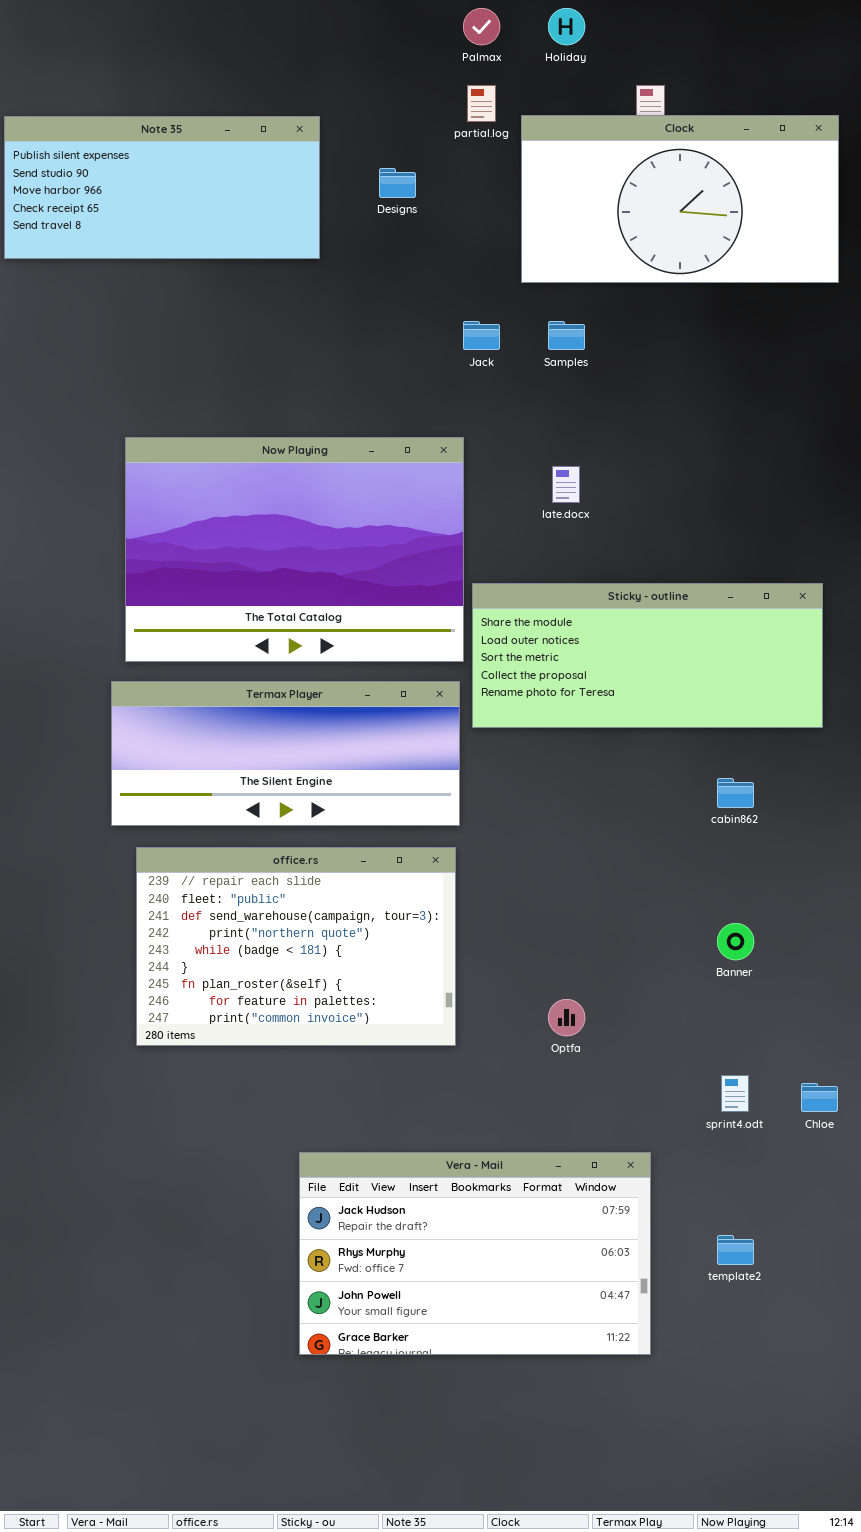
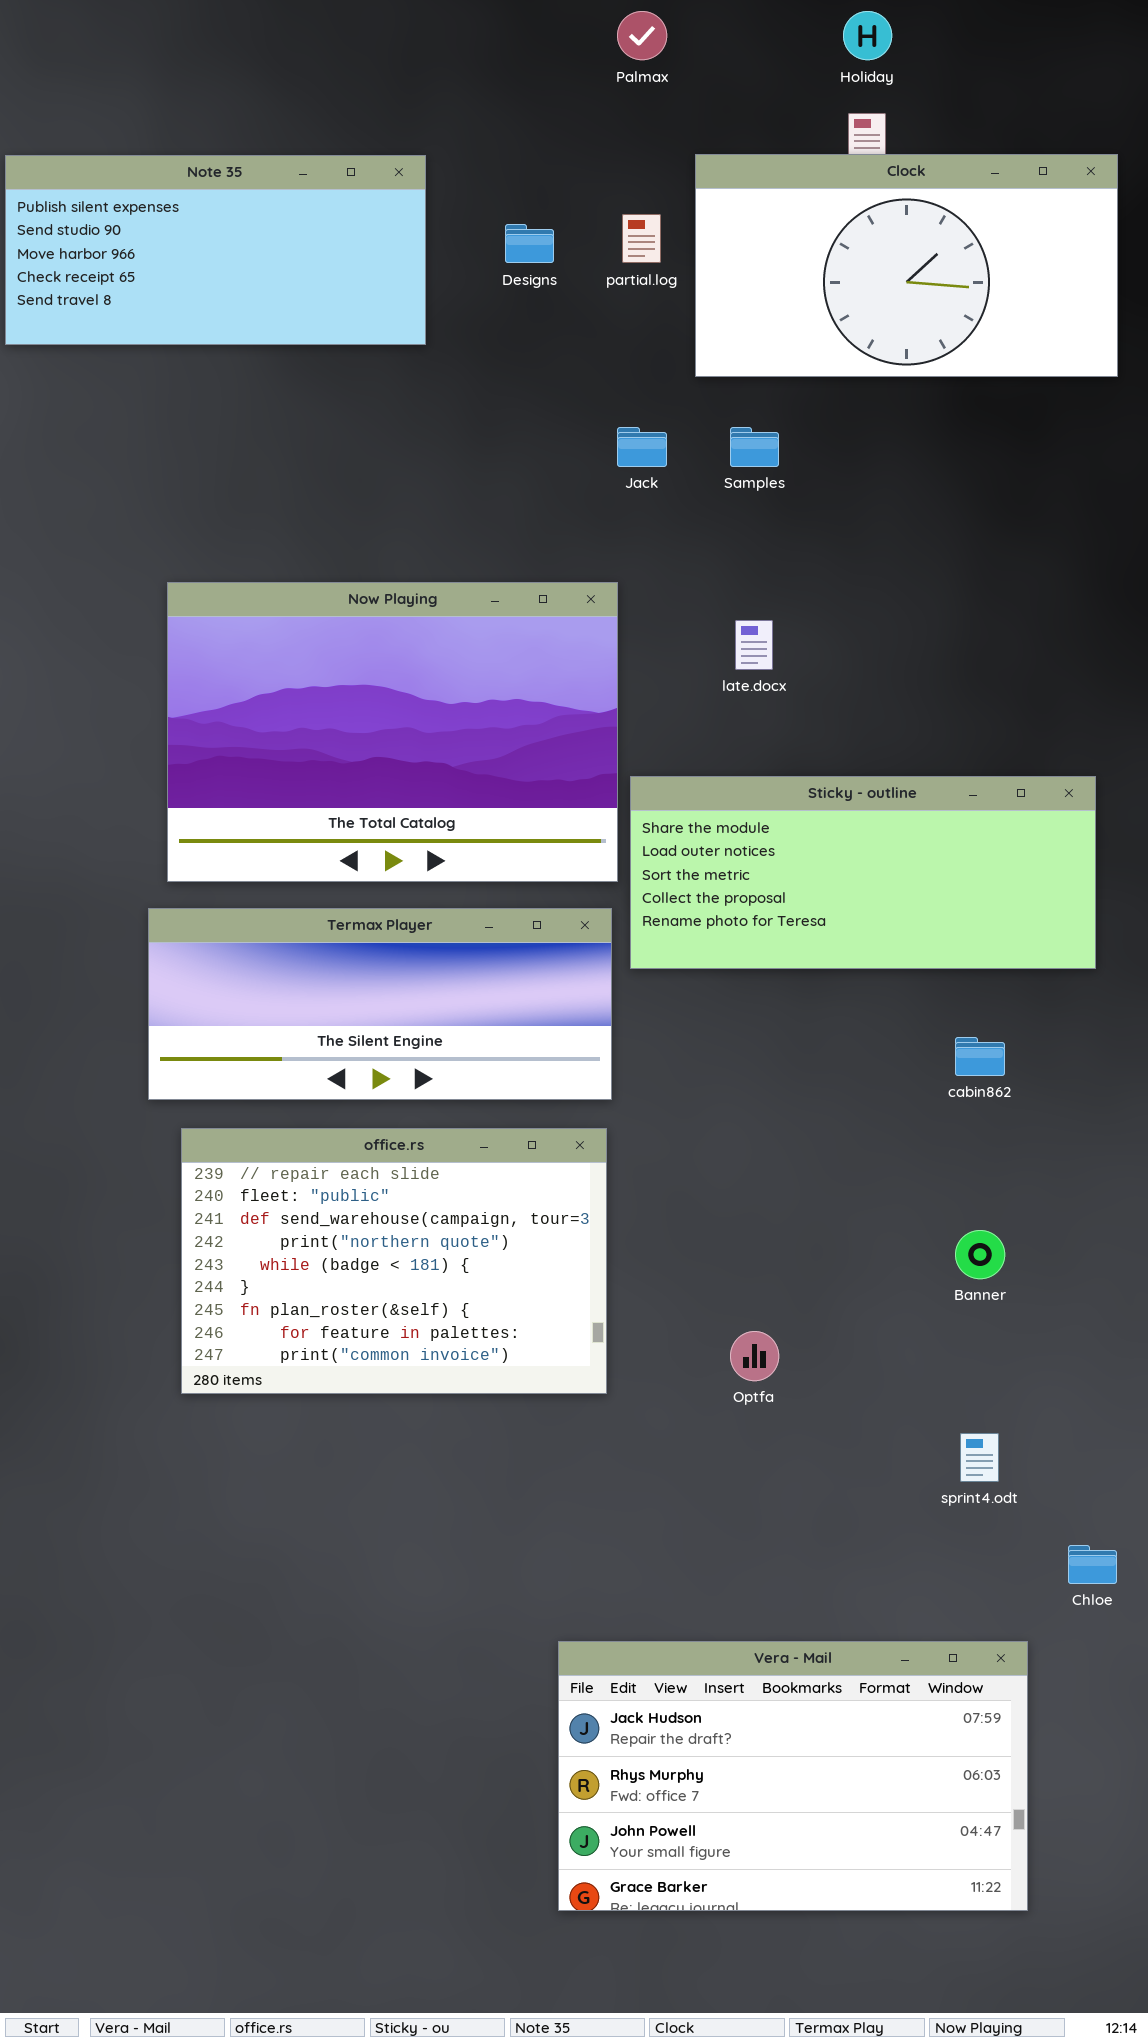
Holiday: [548,8,585,45] -> [843,11,892,60], moved
partial.log: [467,85,496,122] -> [622,214,661,263], moved
Chloe: [801,1083,838,1112] -> [1068,1545,1117,1584], moved
Vera - Mail: [299,1152,651,1355] -> [558,1641,1028,1911], moved

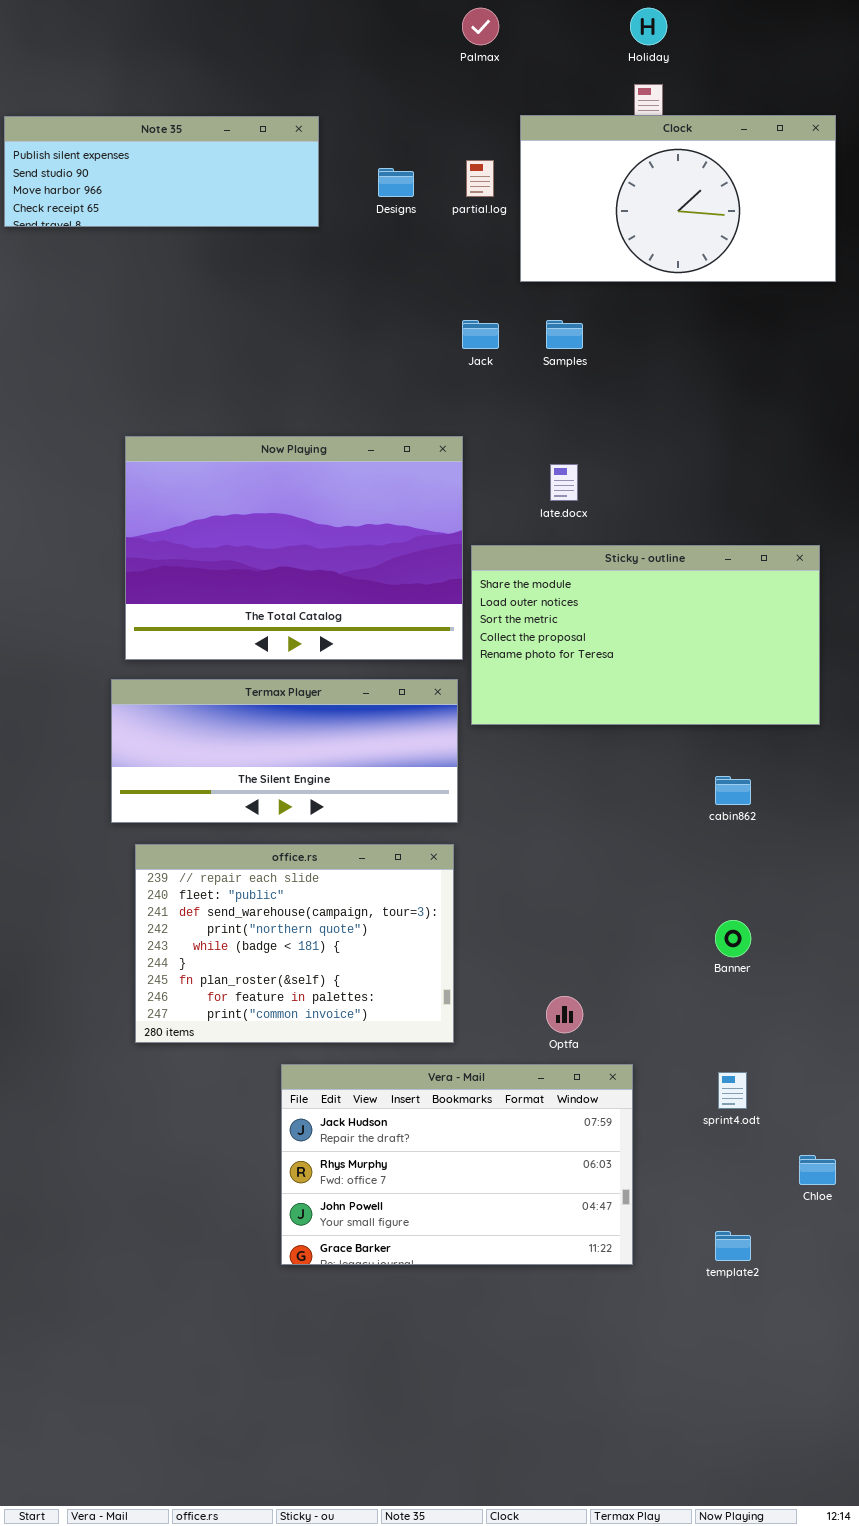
Note 35: [5,155,426,345] -> [4,116,319,227], resized
Sticky - outline: [630,776,1096,969] -> [471,545,820,725], resized
Vera - Mail: [558,1641,1028,1911] -> [281,1064,633,1265], moved

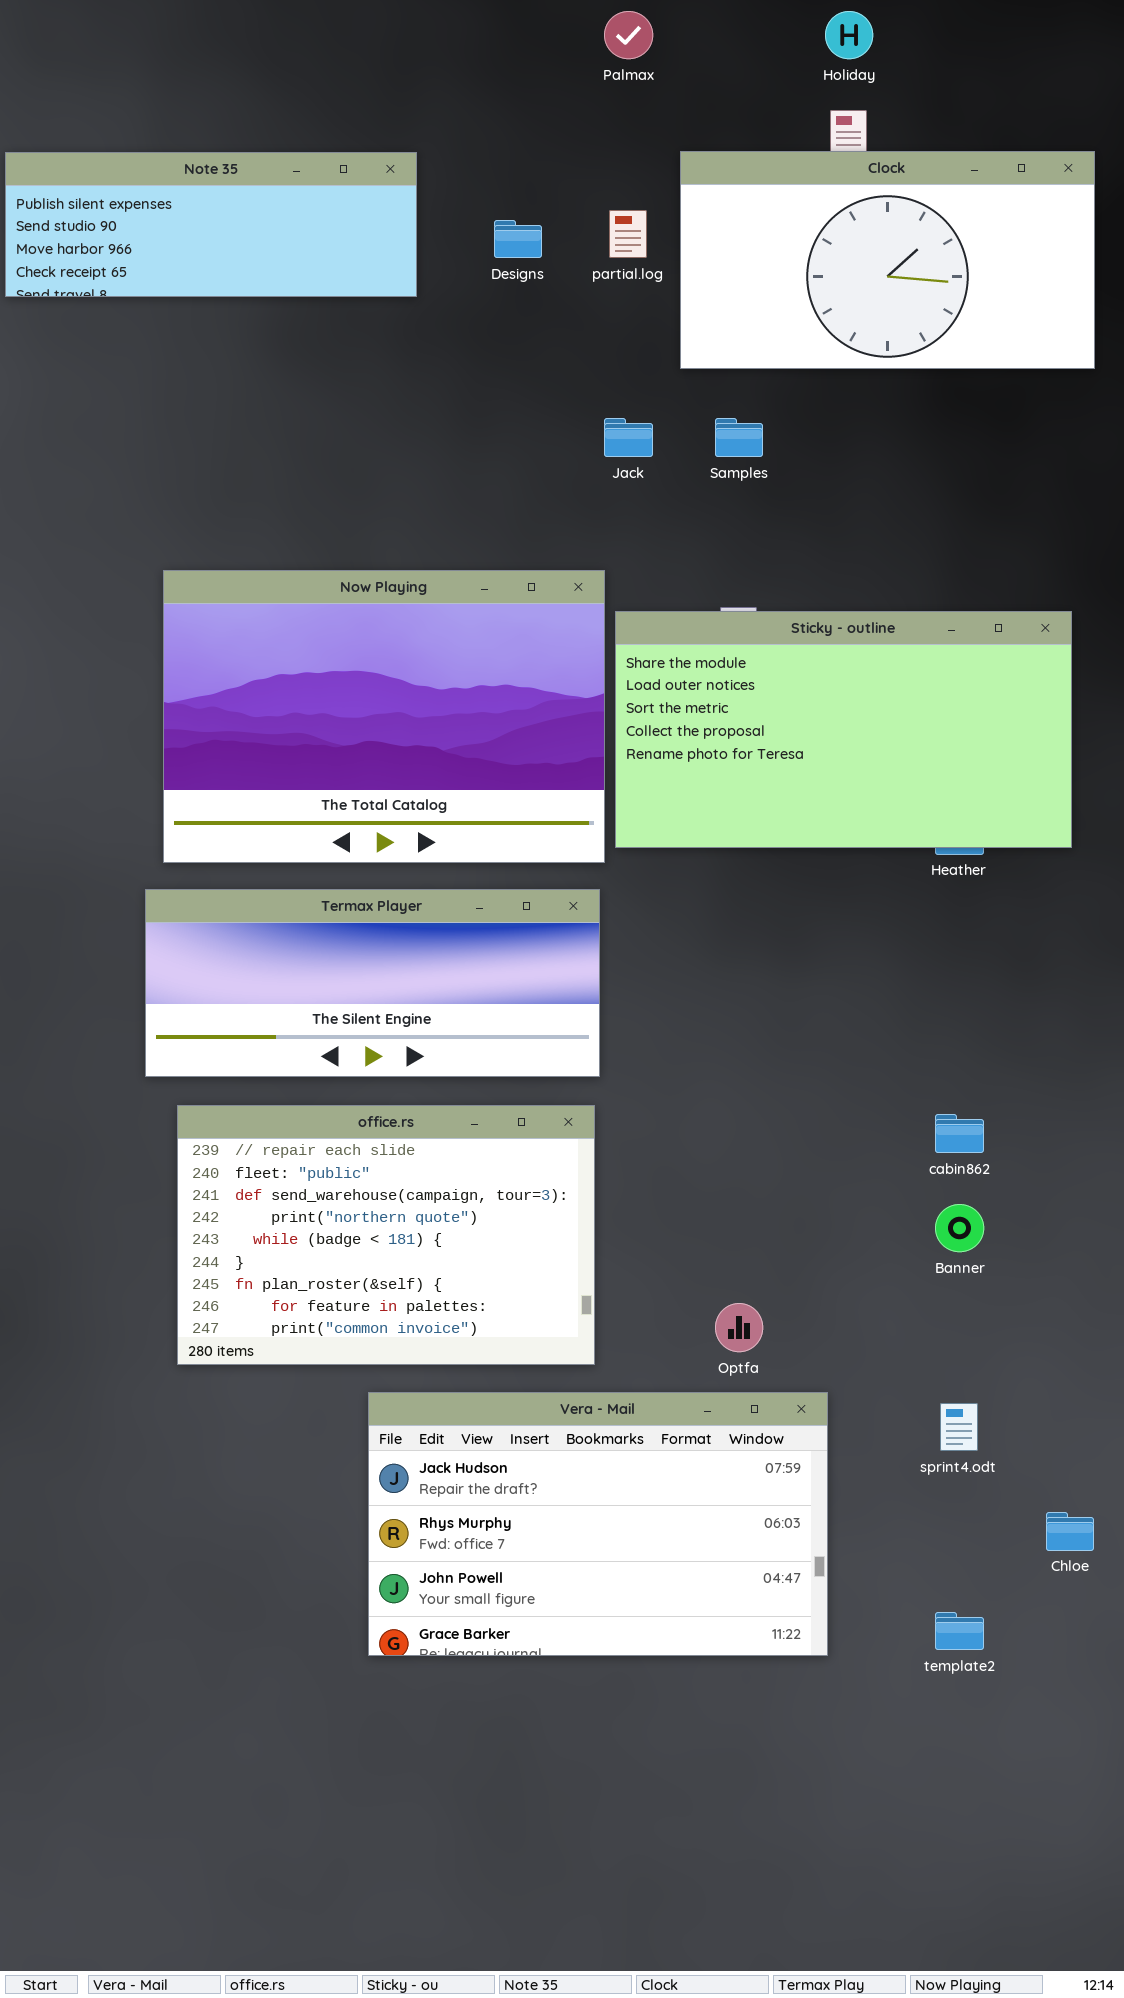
Sticky - outline: [471,545,820,725] -> [615,611,1072,848], moved
cabin862: [715,776,751,805] -> [935,1114,984,1153], moved

